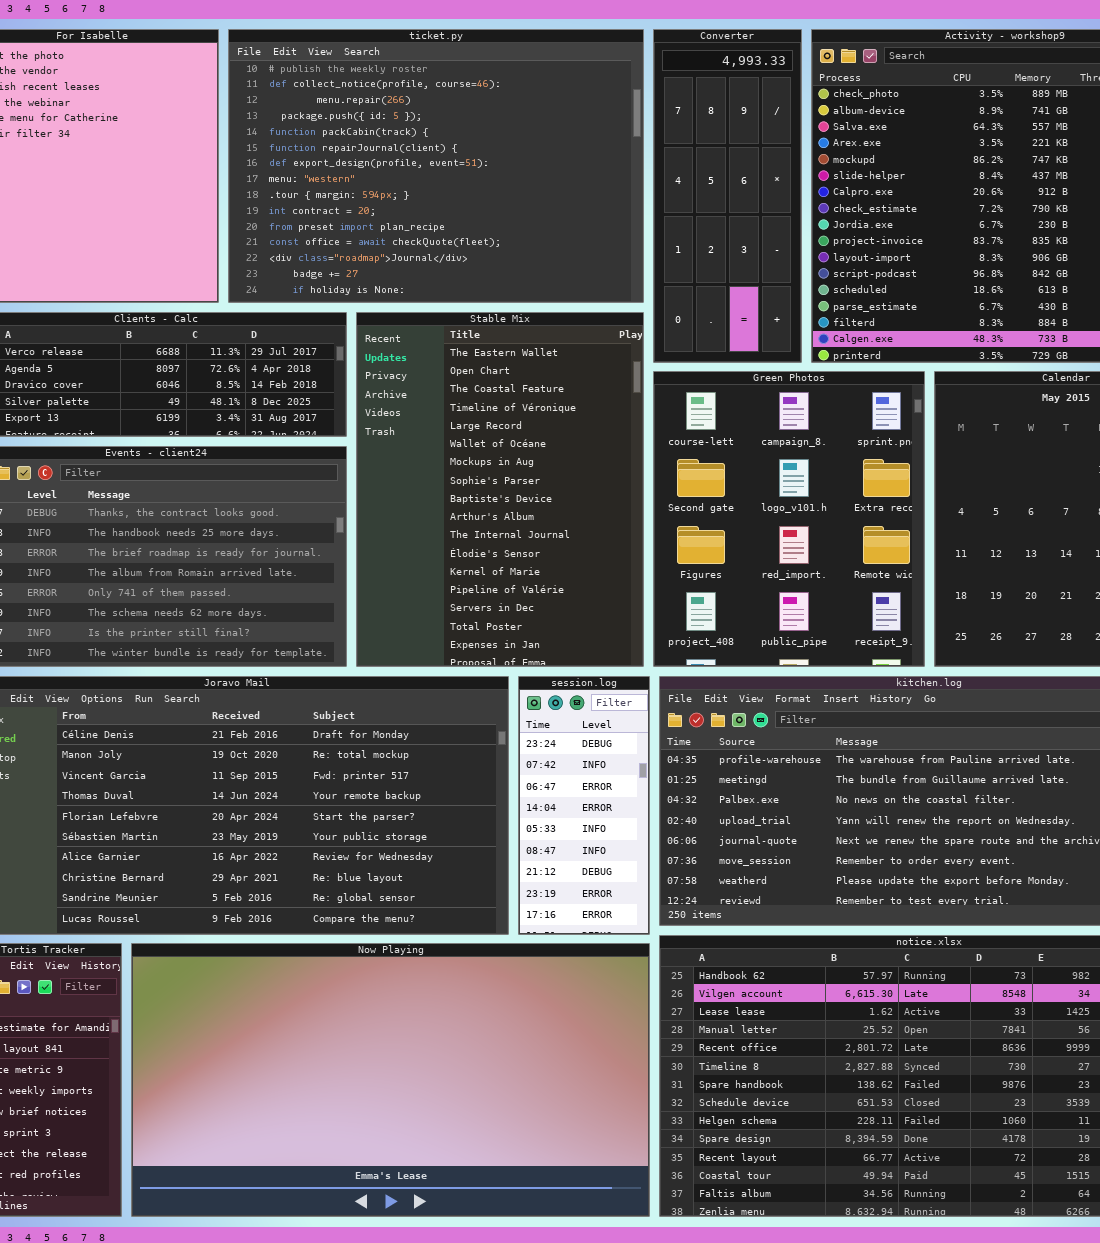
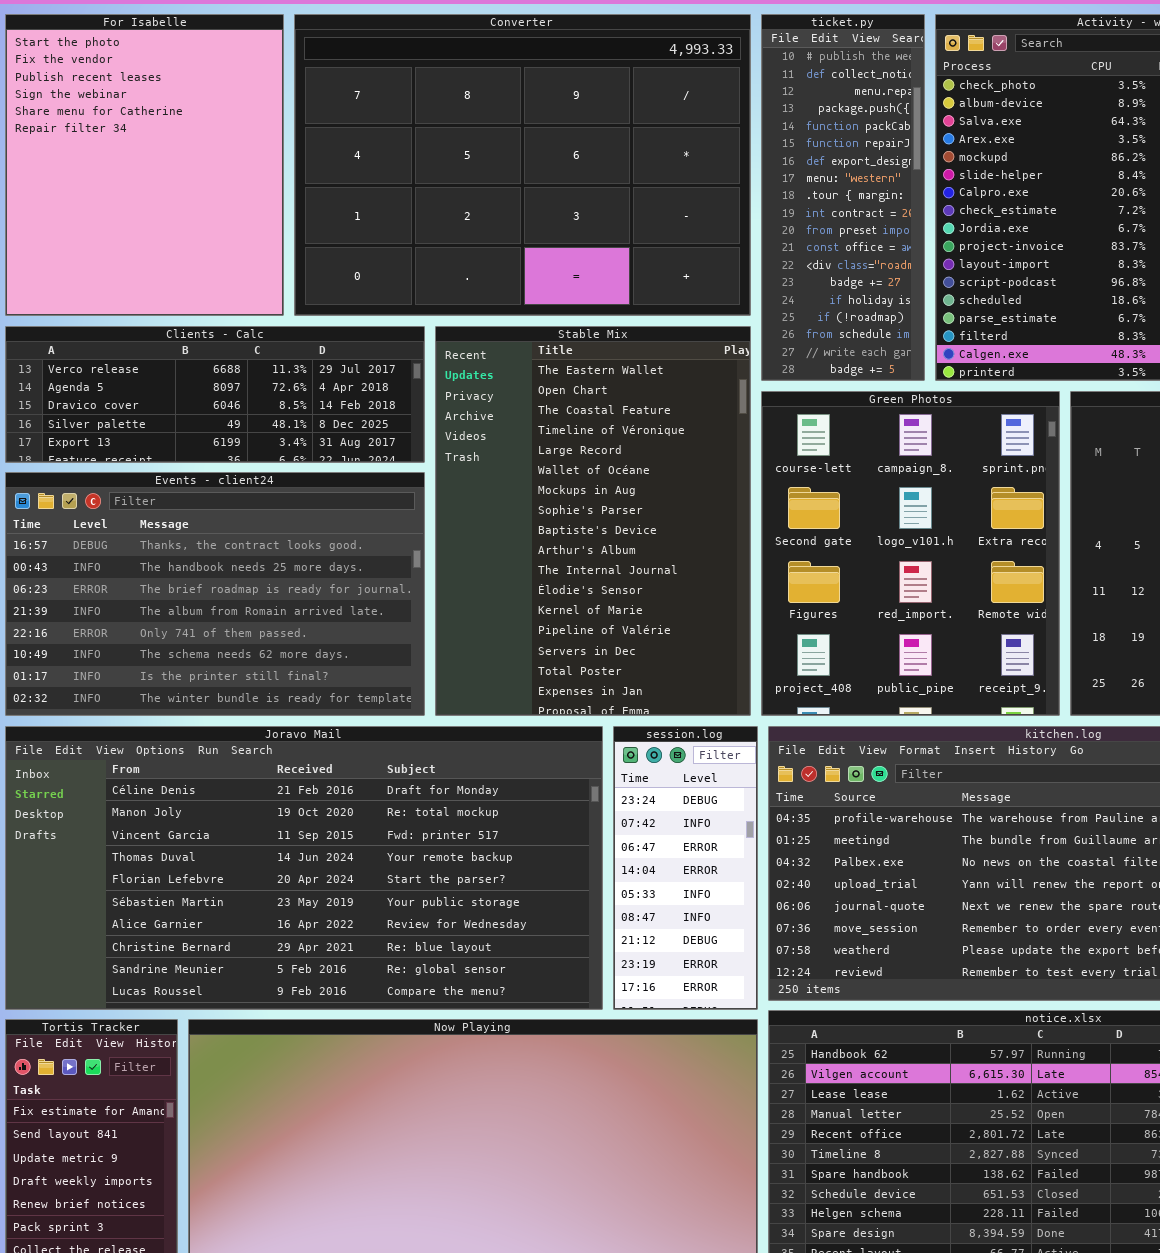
ticket.py: [228,29,644,303] -> [761,14,925,381], moved, resized
Converter: [653,29,802,363] -> [294,14,751,316], moved, resized

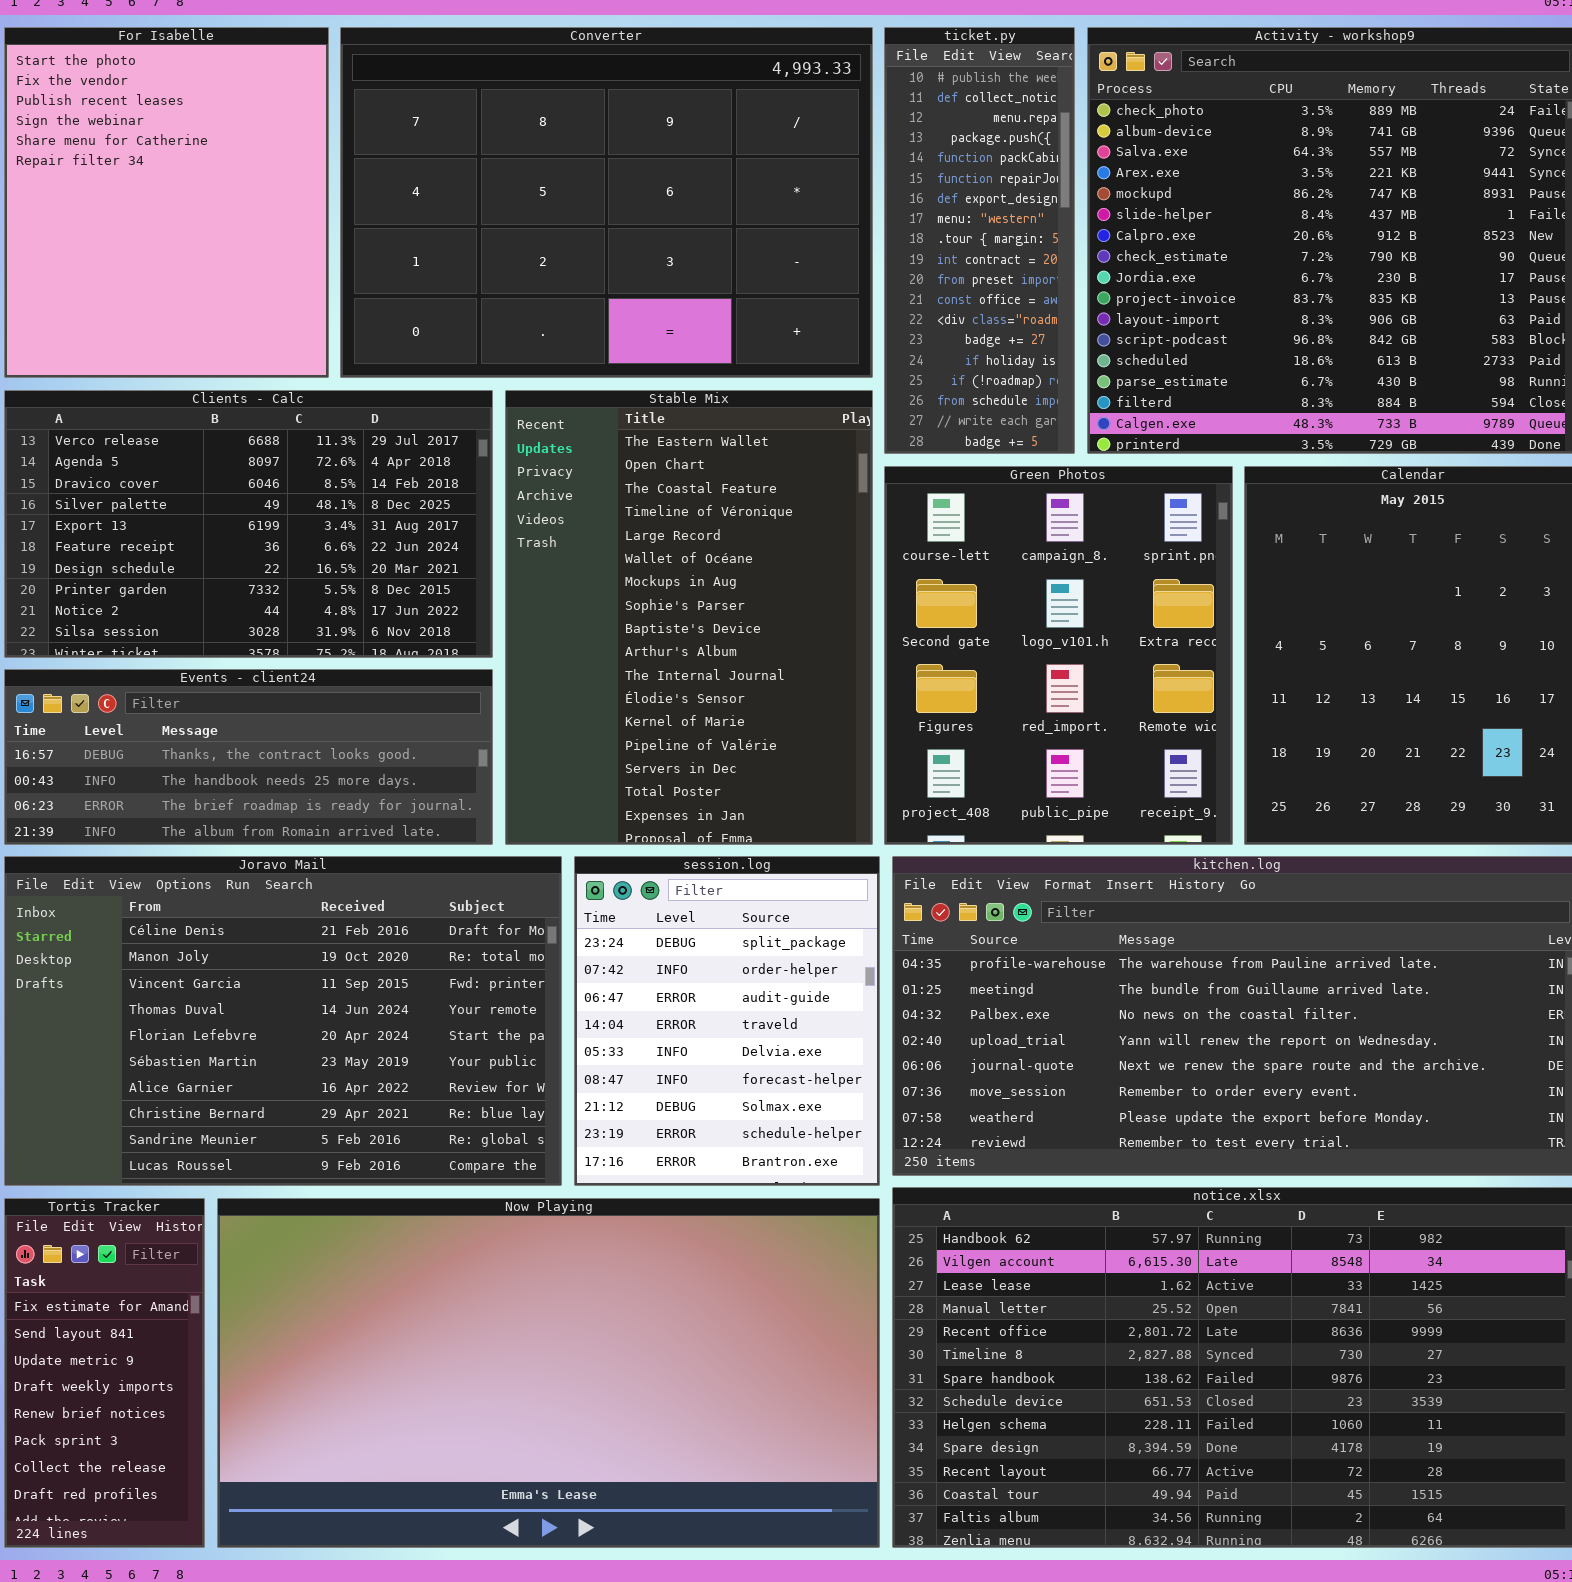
Clients - Calc: [5,326,425,463] -> [4,390,493,658], resized
Events - client24: [5,472,425,716] -> [4,669,493,845], resized
Joravo Mail: [5,726,603,1010] -> [4,856,562,1186], resized
session.log: [613,726,758,1010] -> [574,856,880,1186], resized

